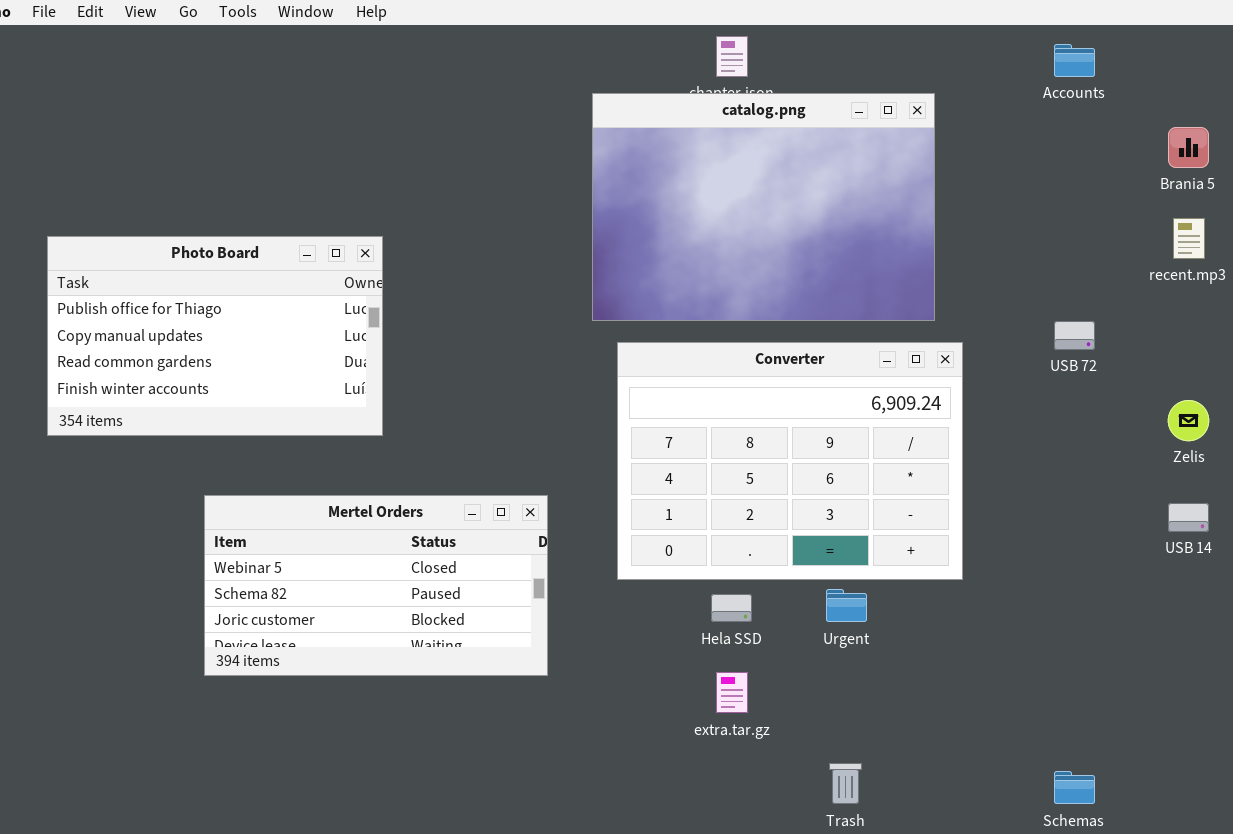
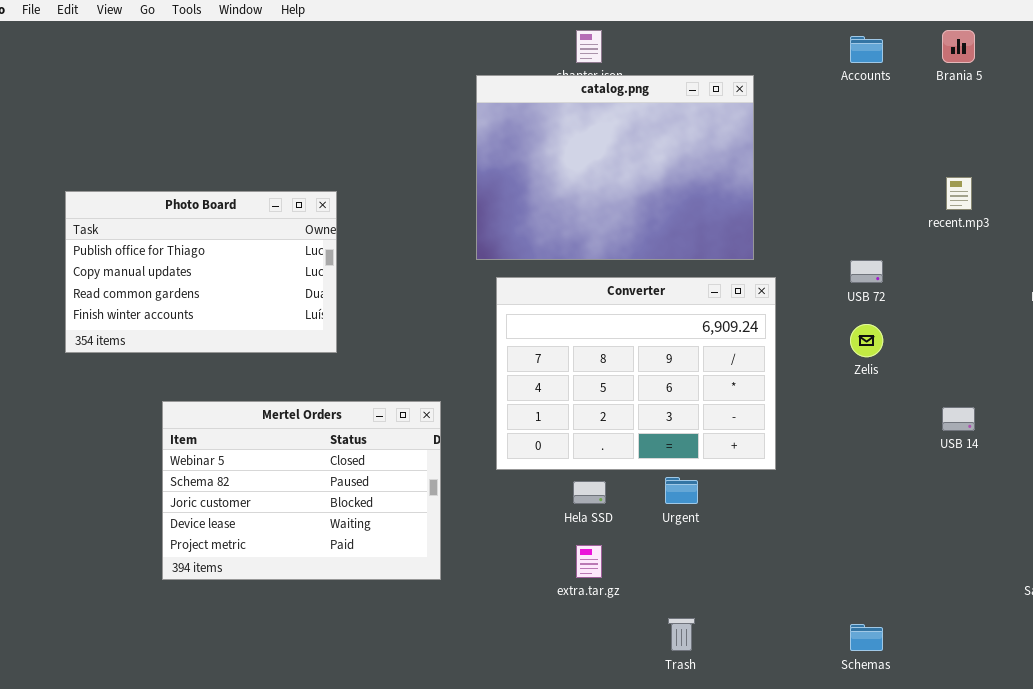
Brania 5: [1168,127,1209,168] -> [942,30,975,63], moved
Photo Board: [47,236,383,436] -> [65,191,337,353], moved
Zelis: [1168,400,1209,441] -> [850,324,883,357], moved
Mertel Orders: [204,495,548,676] -> [162,401,441,580], resized

